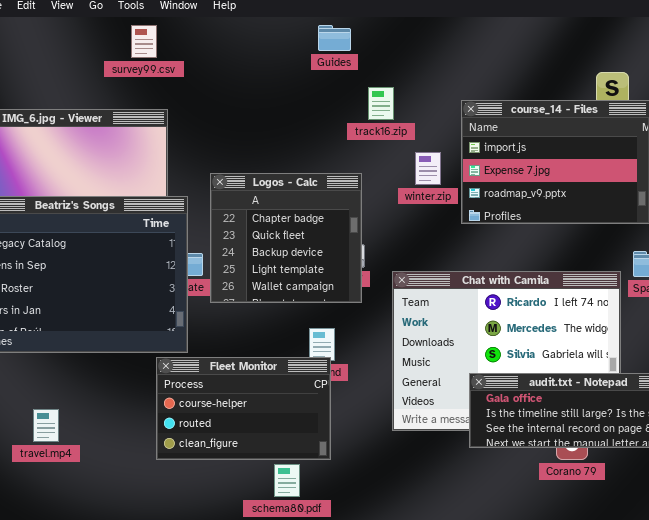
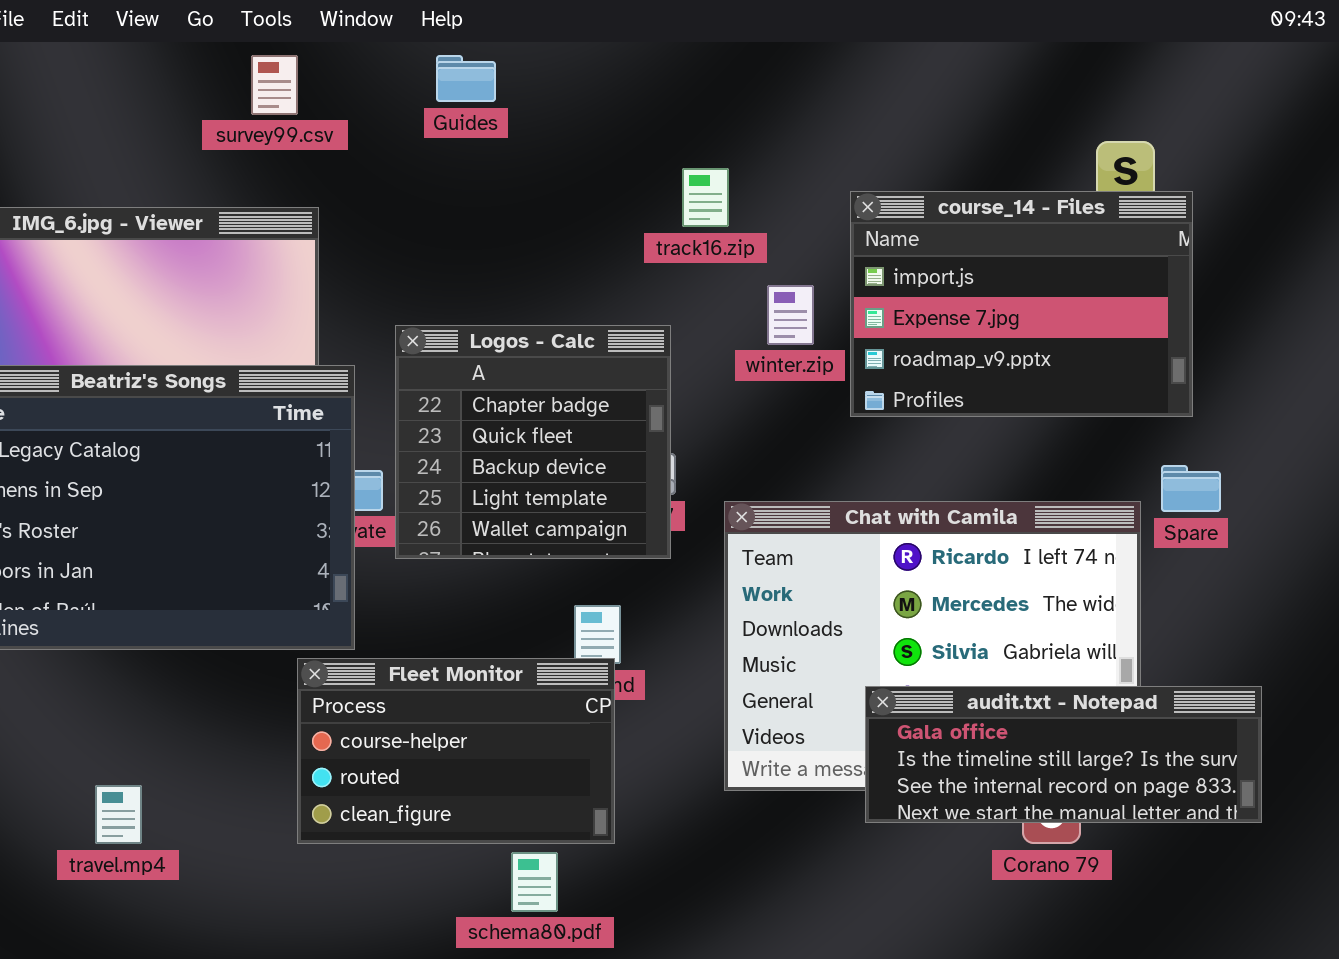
Guides: [318,25,351,51] -> [436,55,496,102], moved
travel.mp4: [33,409,59,442] -> [95,785,142,844], moved

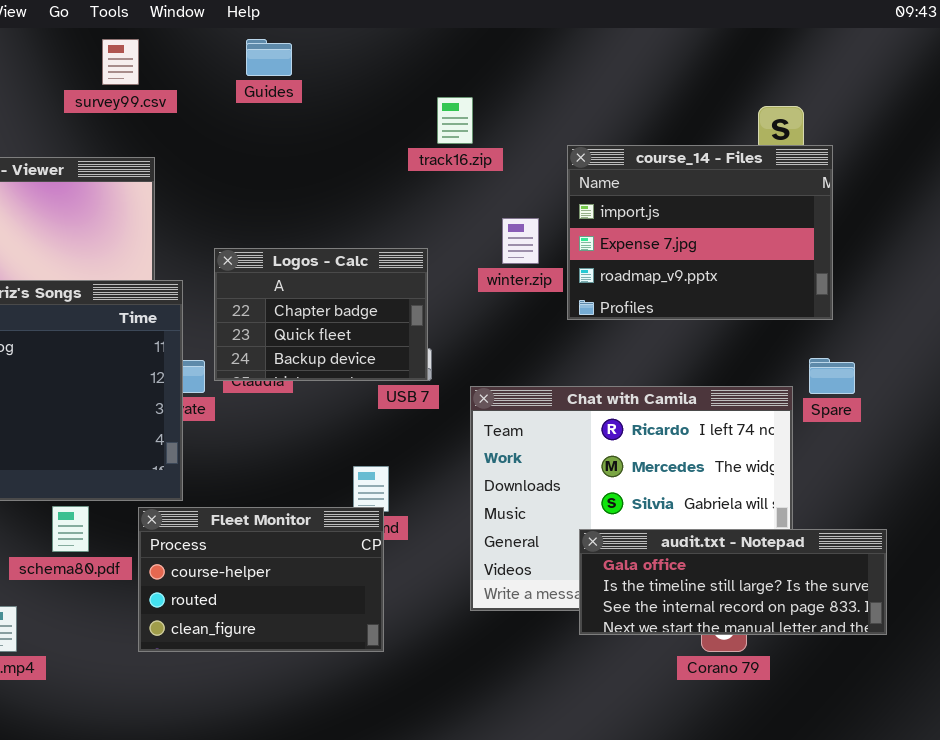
track16.zip: [682,168,729,227] -> [437,97,473,144], moved
Logos - Calc: [395,325,671,559] -> [214,248,428,381], resized
schema80.pdf: [511,852,558,912] -> [52,506,89,552], moved

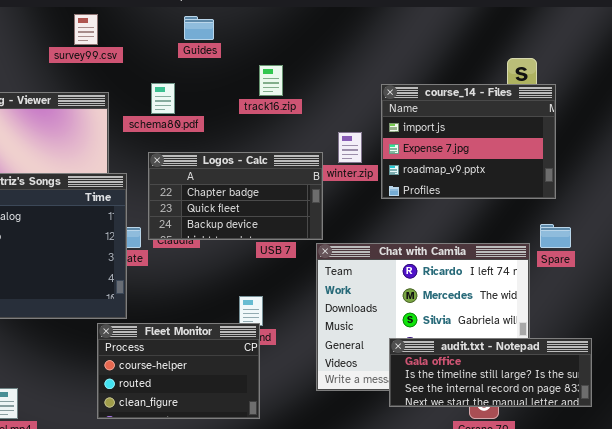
Guides: [246,39,292,76] -> [184,16,214,40], moved
track16.zip: [437,97,473,144] -> [259,65,283,96], moved
Logos - Calc: [214,248,428,381] -> [148,152,323,240], resized
schema80.pdf: [52,506,89,552] -> [151,83,175,114], moved

